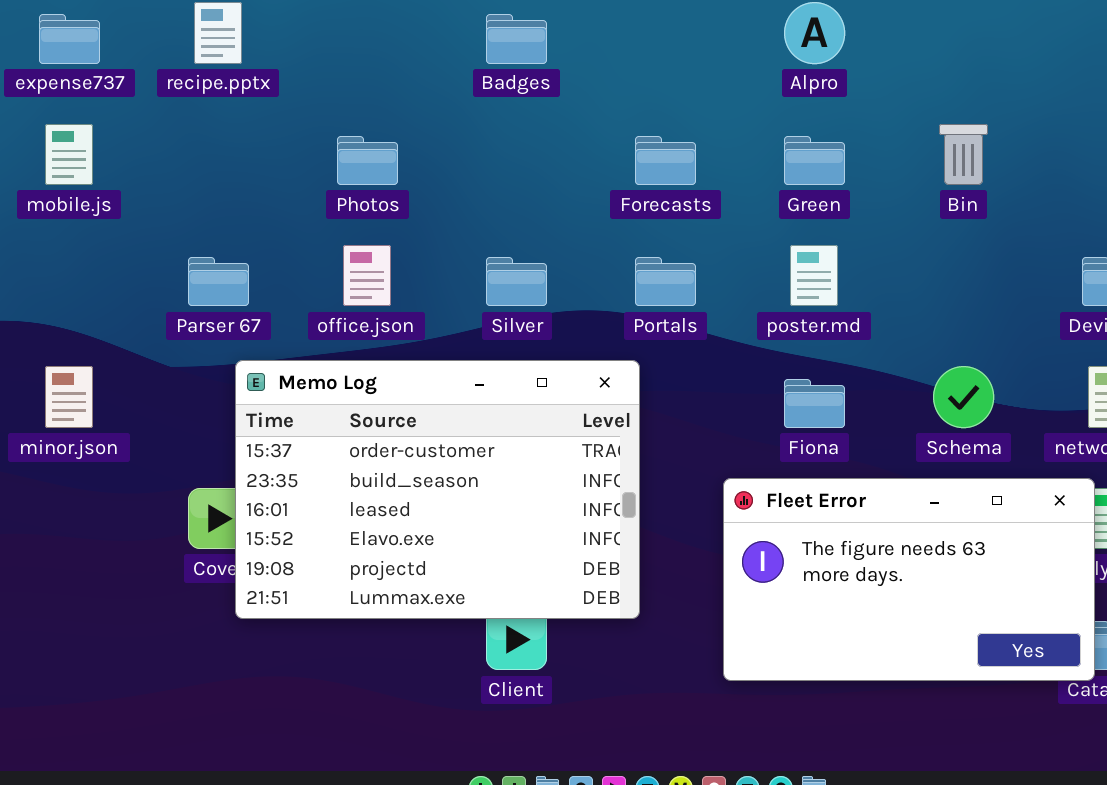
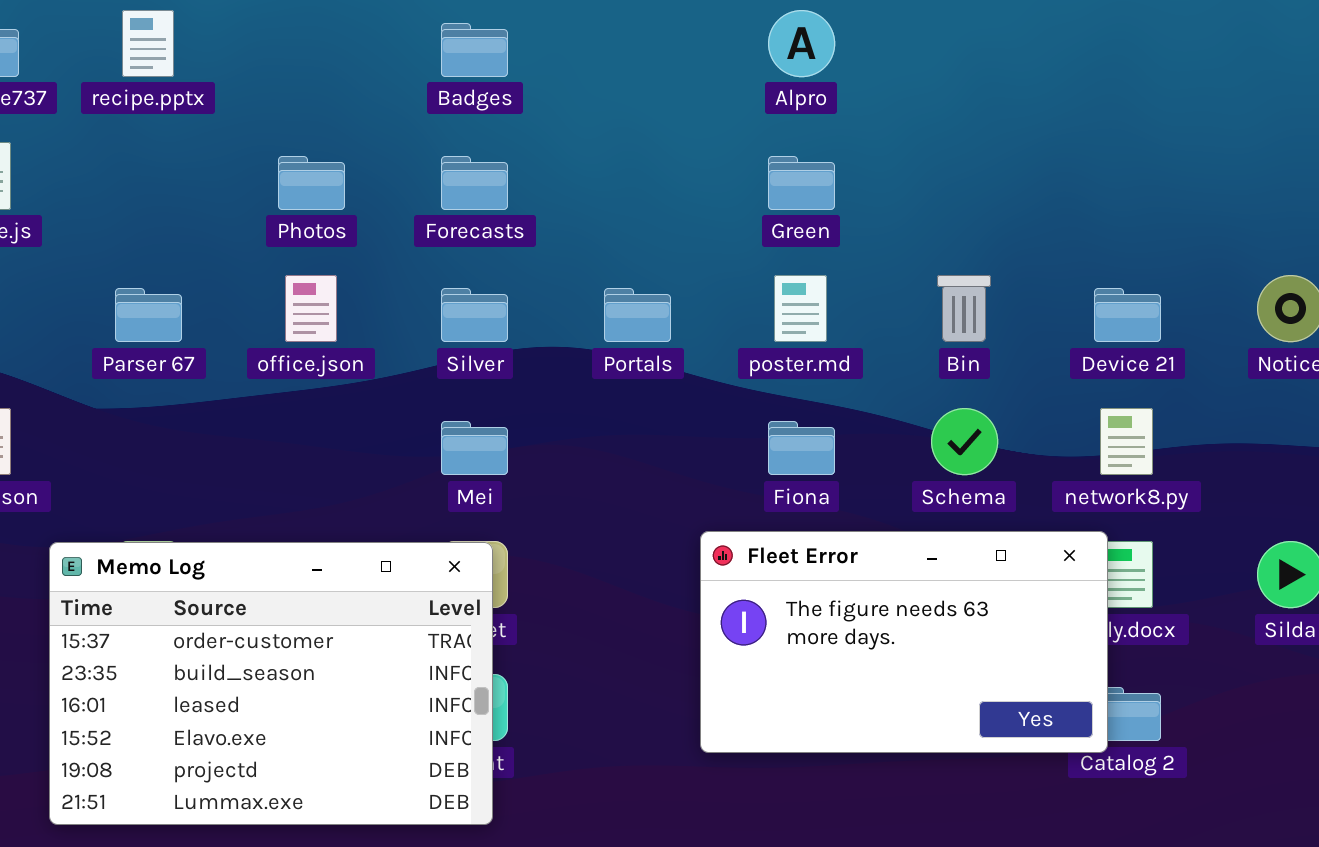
Bin: [939,124,988,185] -> [937,275,991,342], moved
Forecasts: [635,136,696,185] -> [441,156,508,210], moved
Memo Log: [235,360,640,619] -> [49,542,493,825], moved

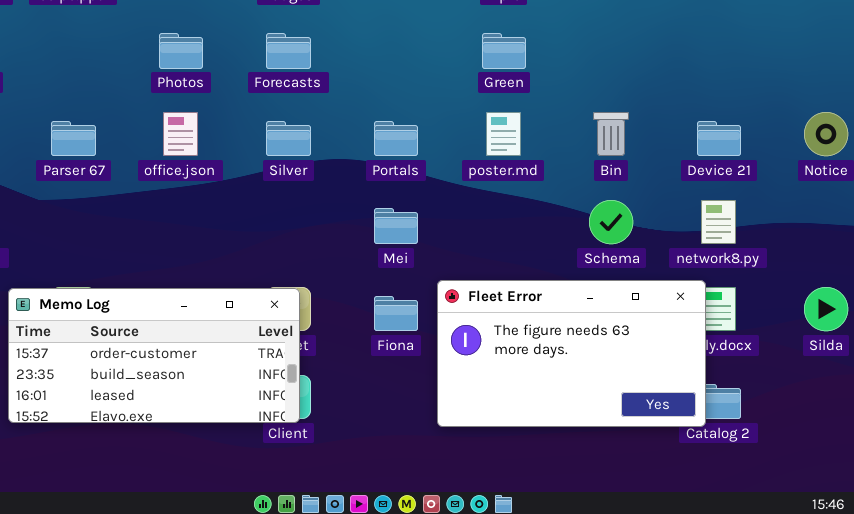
Mei: [441,421,508,475] -> [374,208,418,244], moved
Fiona: [768,421,835,475] -> [374,296,418,331], moved
Memo Log: [49,542,493,825] -> [8,288,300,423], resized

